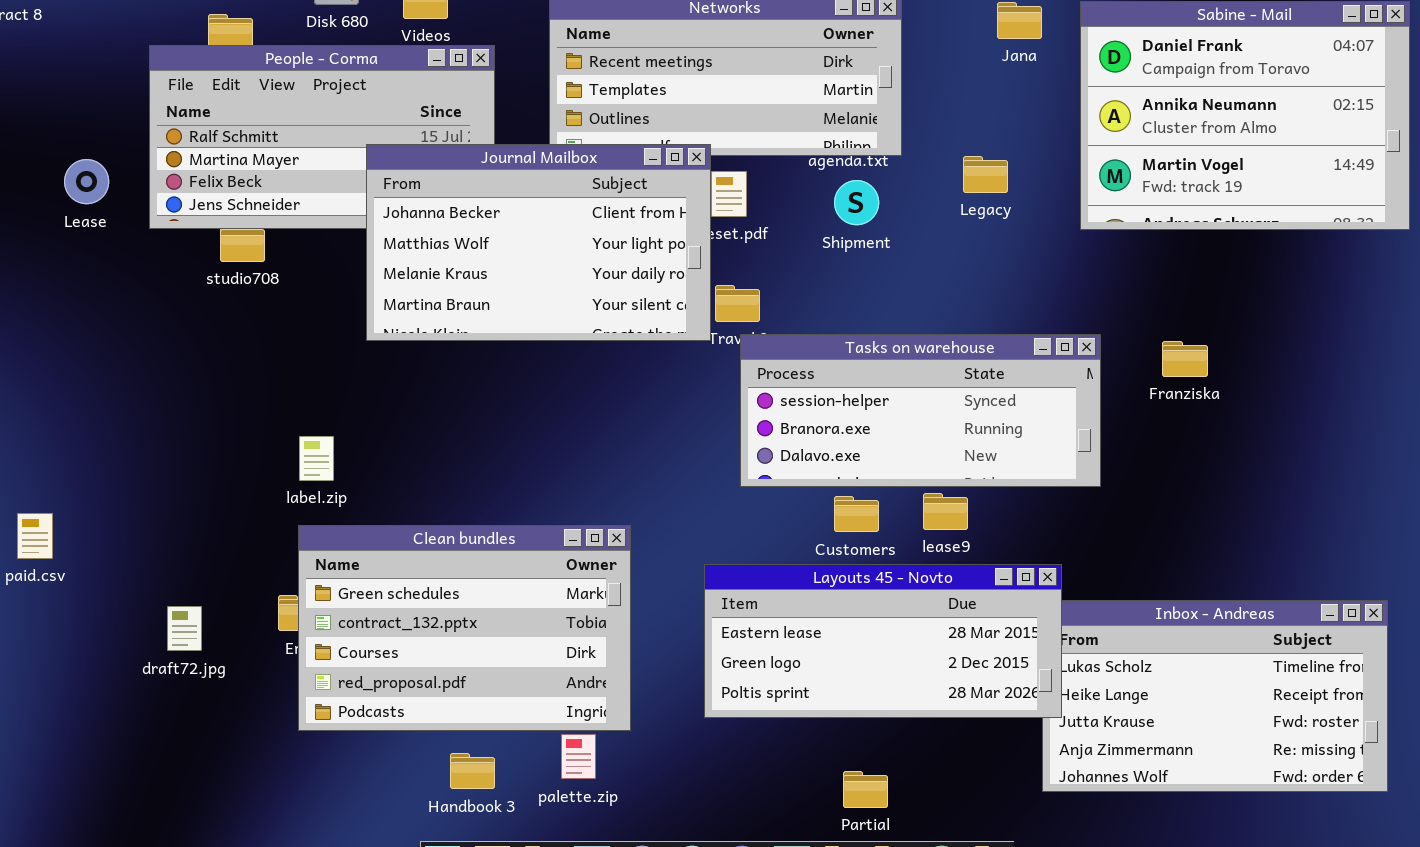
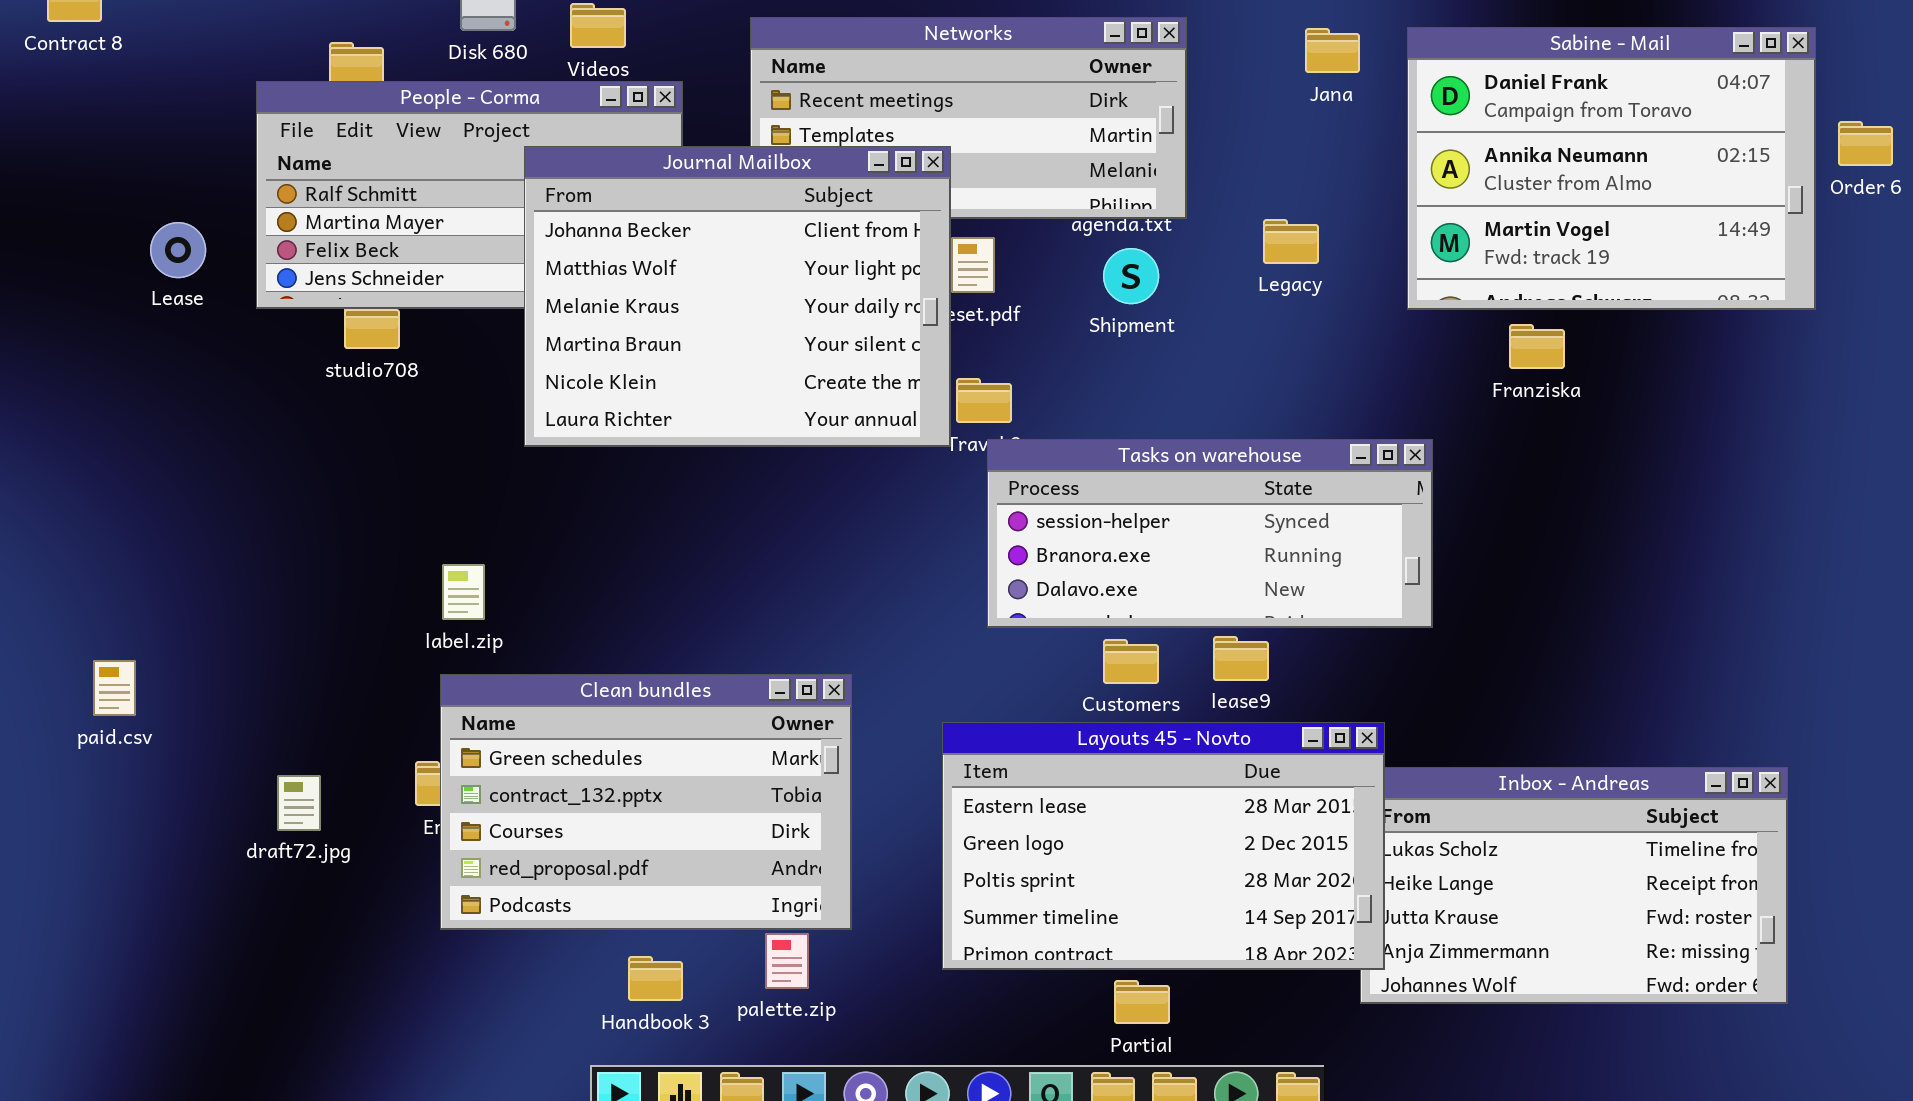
Journal Mailbox: [366,144,711,341] -> [524,146,951,447], resized
Franziska: [1162,341,1208,377] -> [1509,324,1565,369], moved
Layouts 45 - Novto: [704,564,1062,718] -> [942,722,1385,970], resized

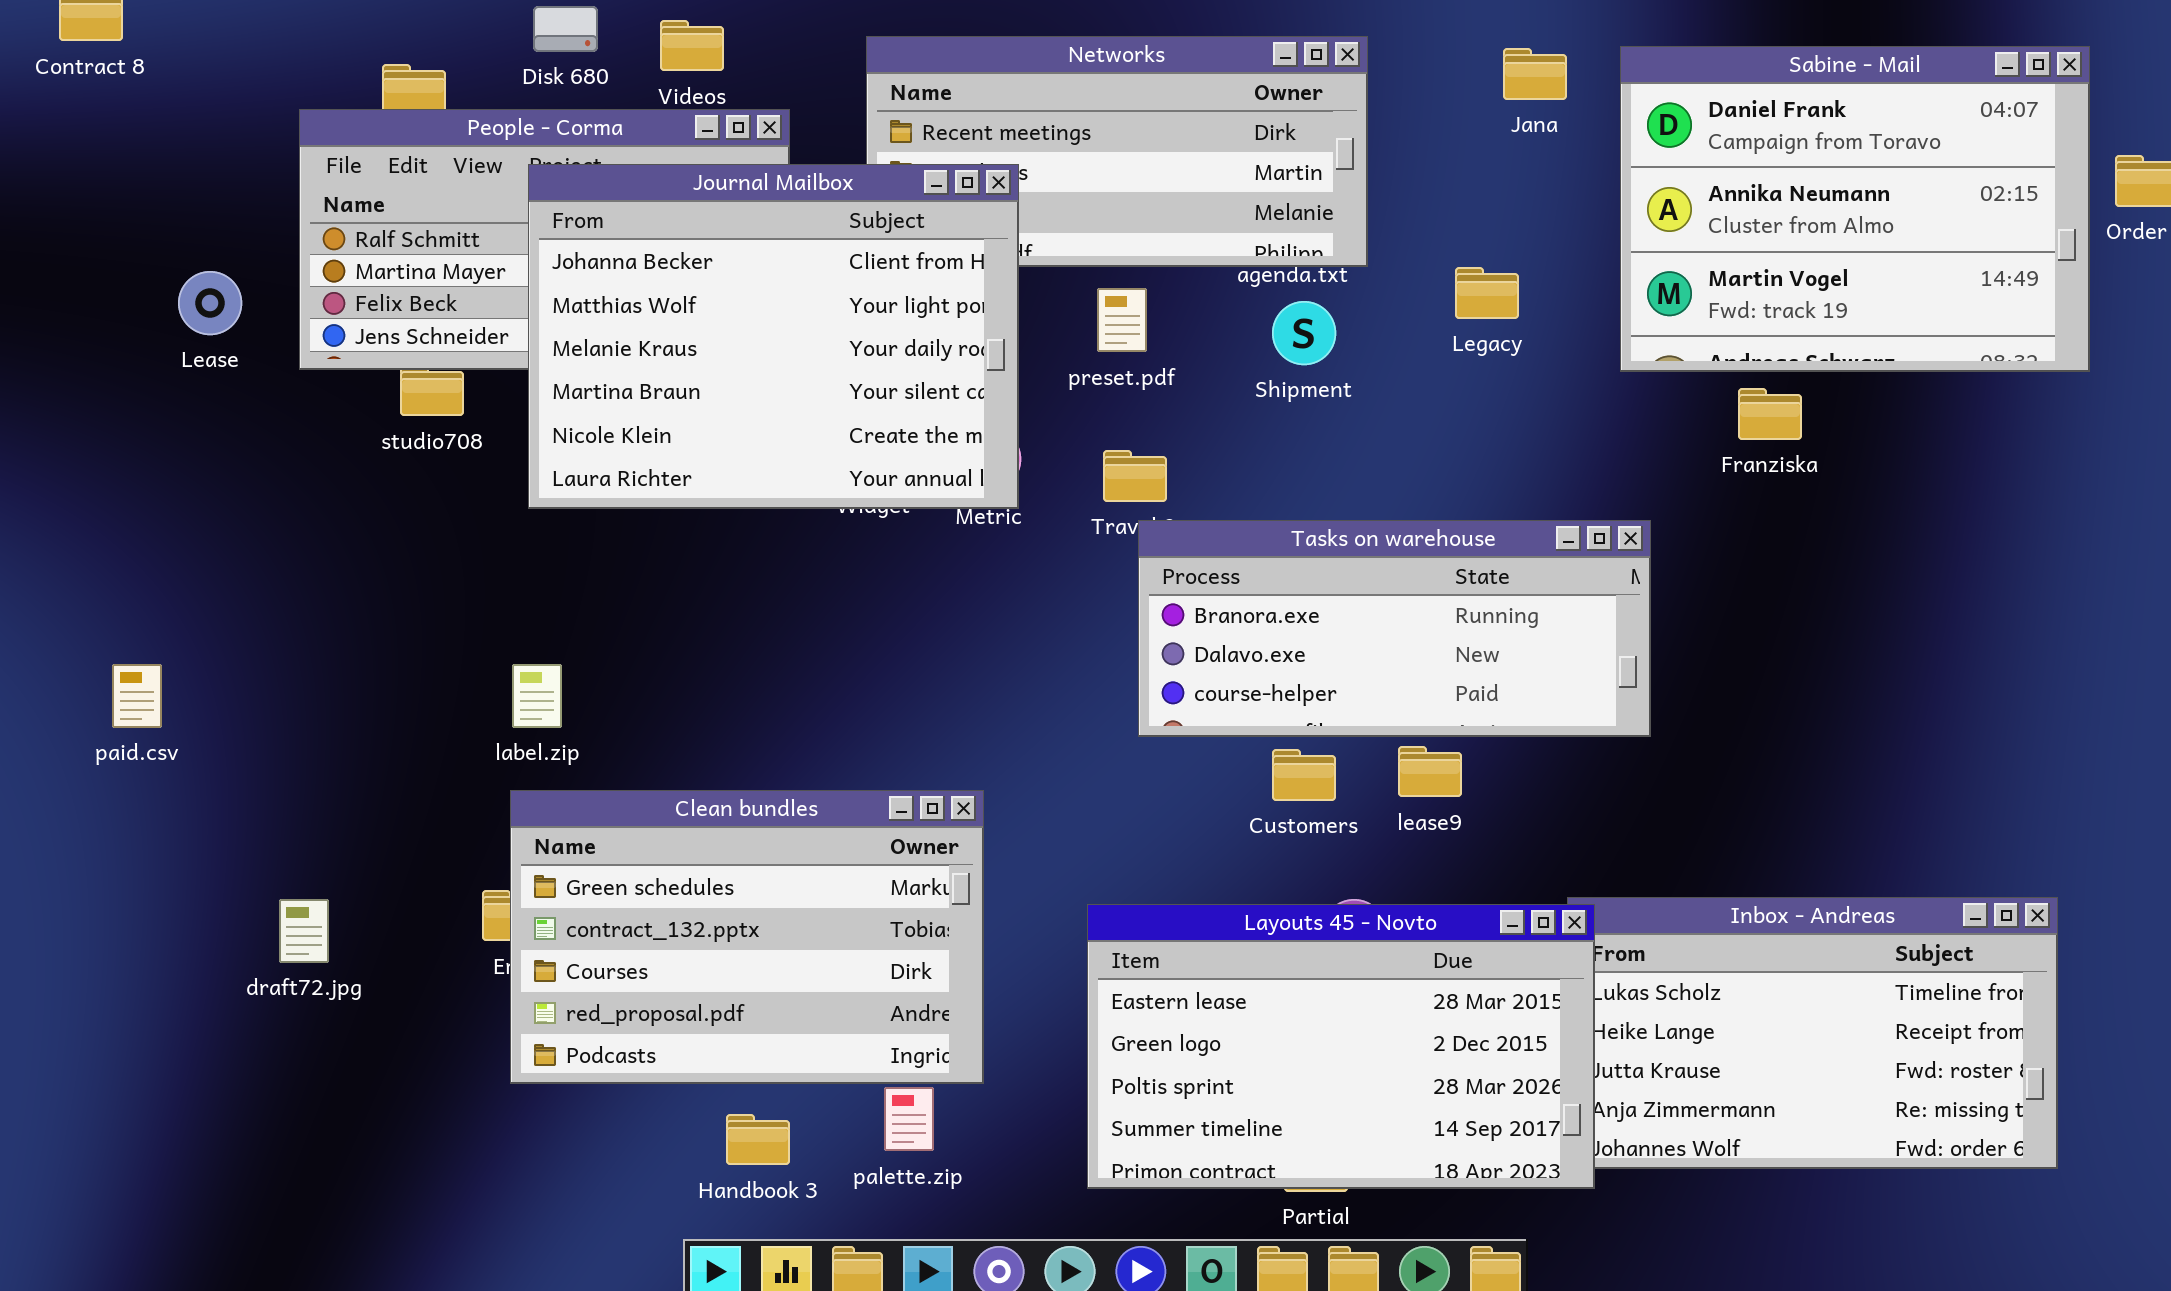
Journal Mailbox: [524,146,951,447] -> [528,164,1019,509], moved
Tasks on warehouse: [987,439,1433,628] -> [1138,520,1651,737], scrolled down 1 row
paid.csv: [93,660,136,716] -> [112,664,162,728], moved
Layouts 45 - Novto: [942,722,1385,970] -> [1087,904,1595,1189], moved
draft72.jpg: [277,775,321,831] -> [279,899,329,963], moved

